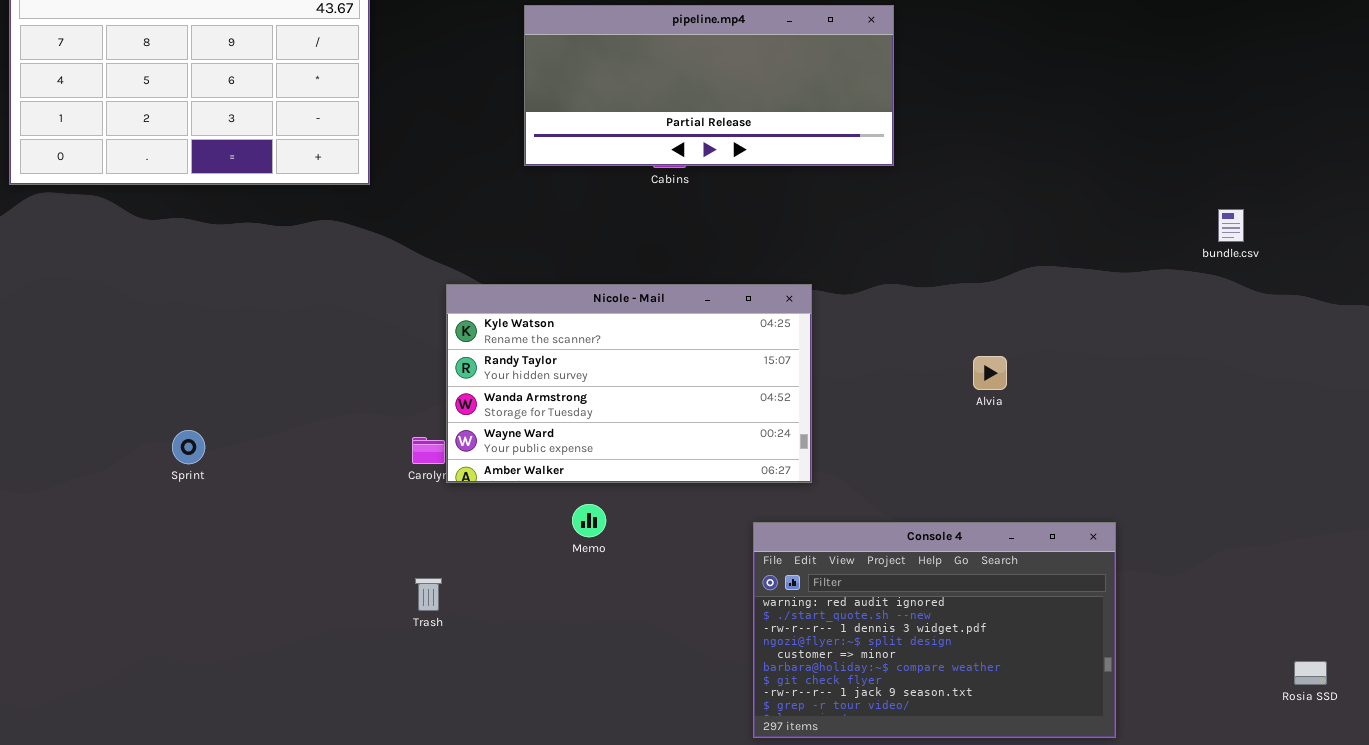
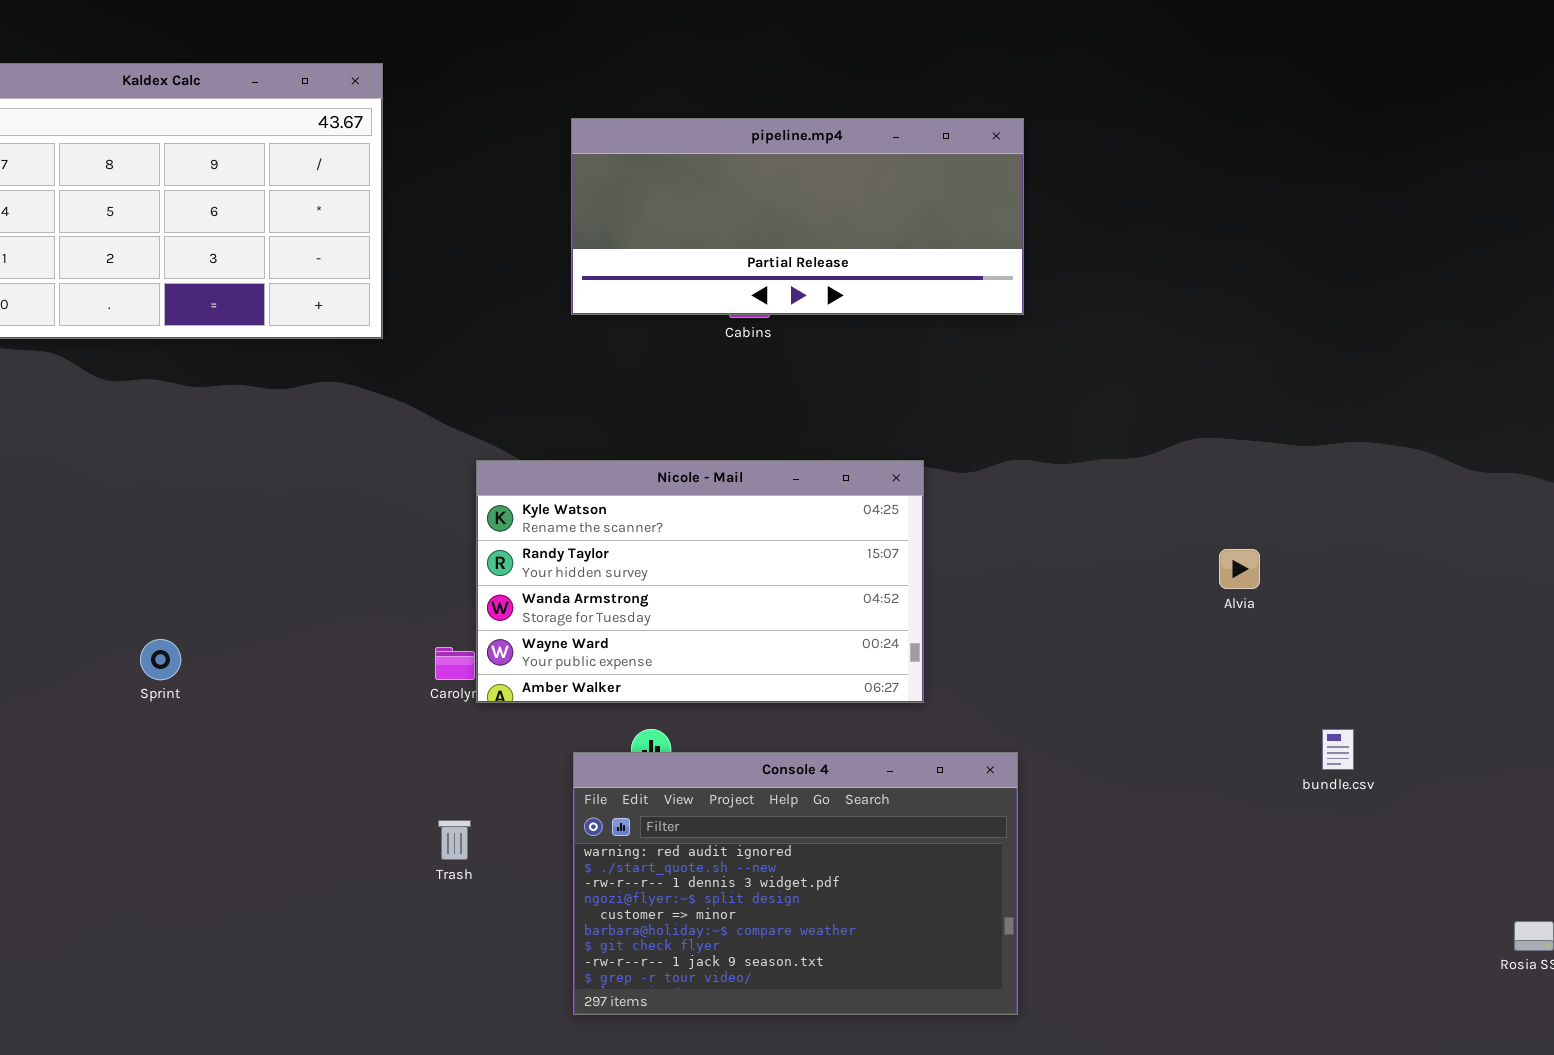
bundle.csv: [1218,209,1244,242] -> [1322,729,1354,770], moved
Alvia: [973,356,1007,390] -> [1219,549,1260,589], moved
Console 4: [753,522,1116,738] -> [573,752,1018,1015], moved

